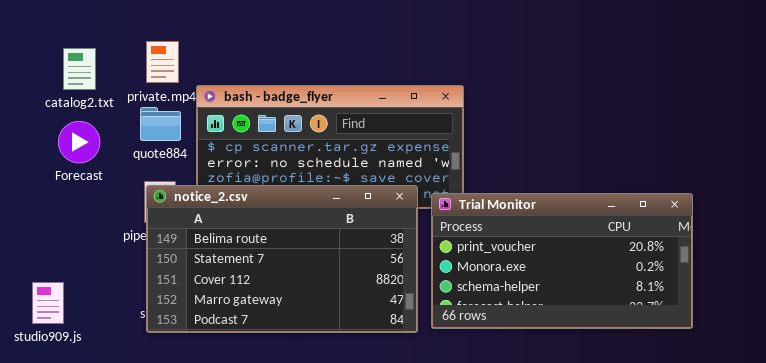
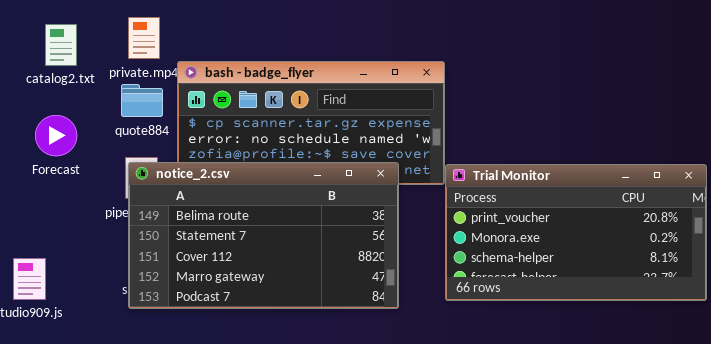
Forecast: [58,121,100,163] -> [35,115,77,156], moved
Trial Monitor: [431,193,693,329] -> [445,164,707,301], moved

